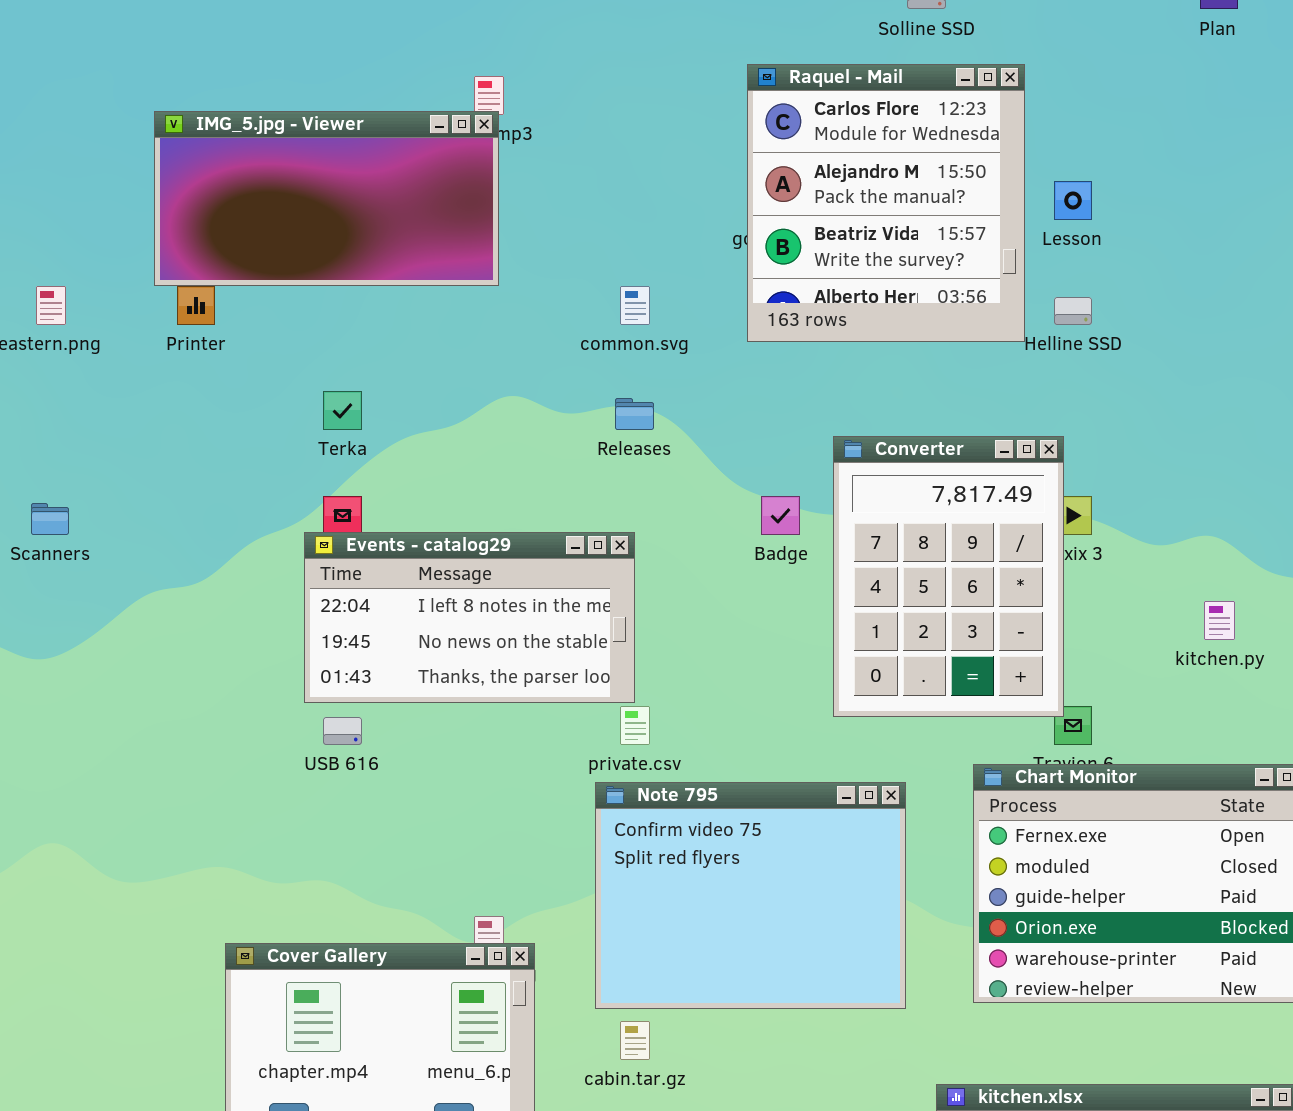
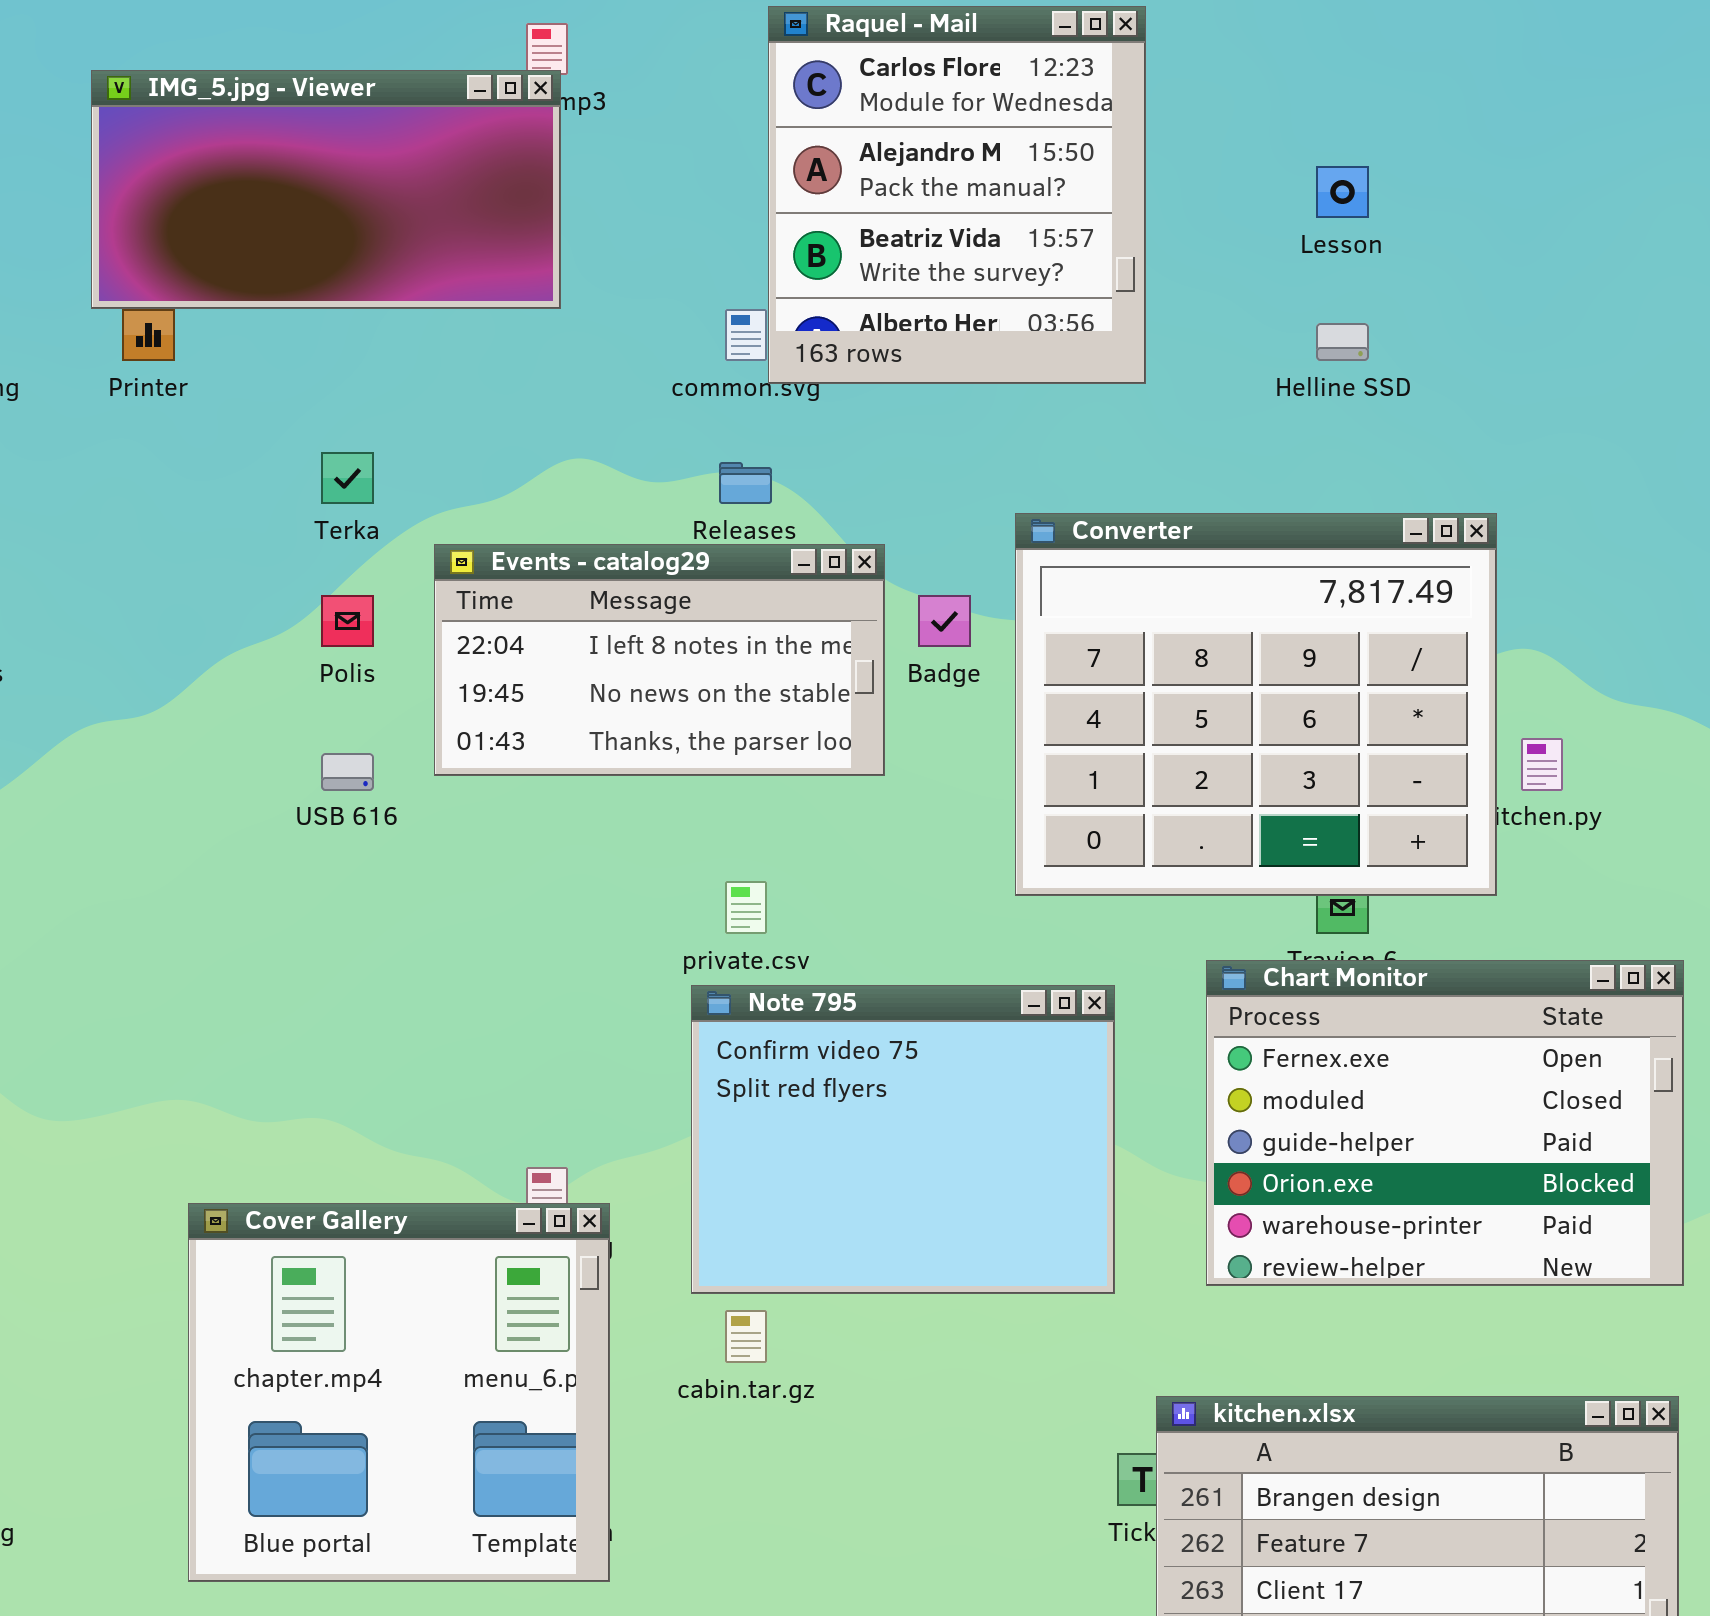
Raquel - Mail: [747,64,1025,342] -> [768,6,1146,384], moved
Converter: [833,436,1064,717] -> [1015,513,1497,896], resized
Events - catalog29: [304,532,635,703] -> [434,544,885,776], moved
USB 616: [323,717,362,745] -> [321,753,374,791], moved

